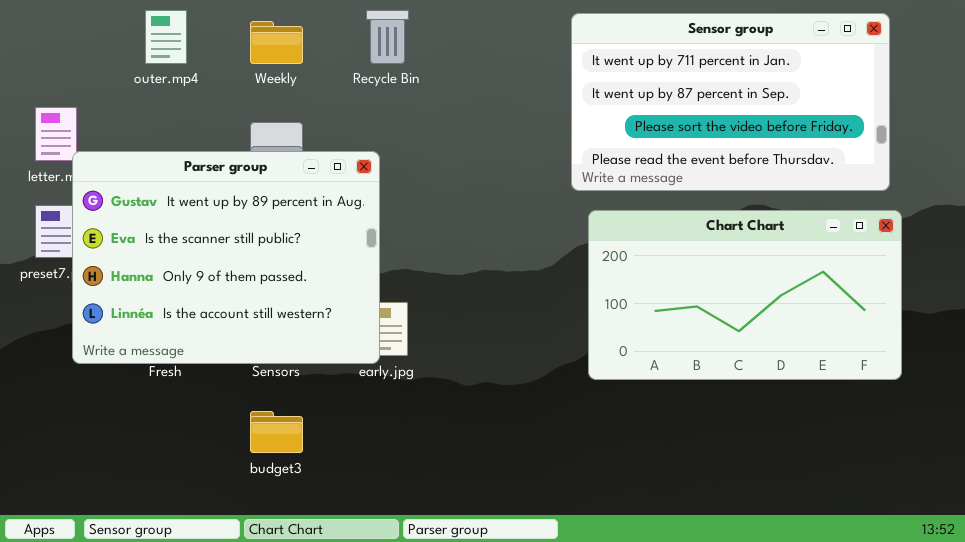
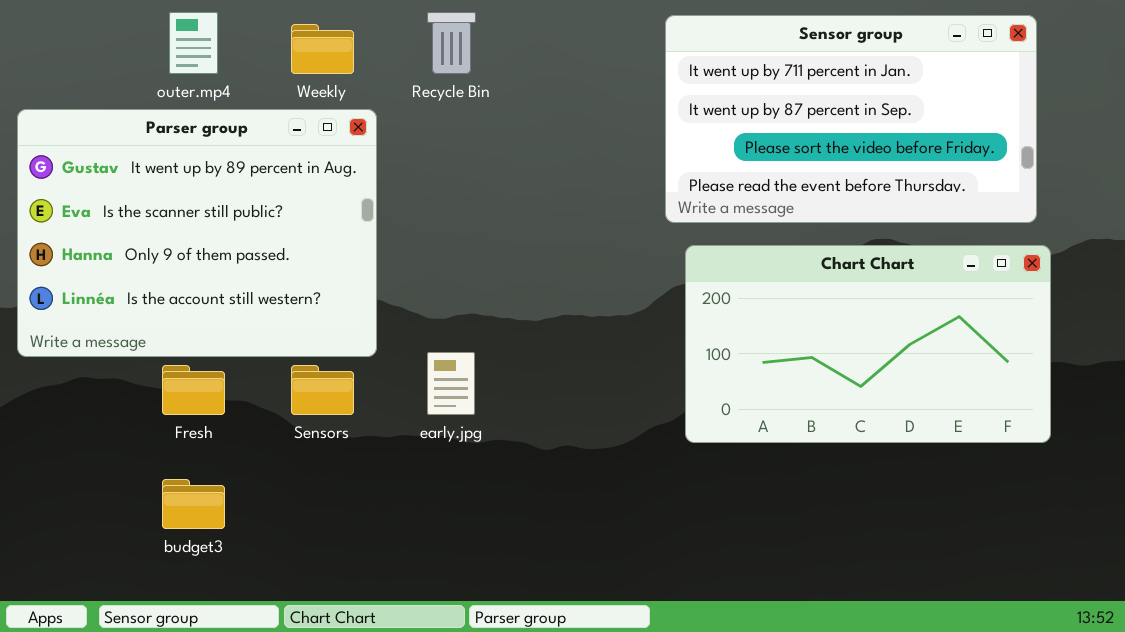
Parser group: [72,151,380,364] -> [17,109,377,357], moved
budget3: [250,411,303,453] -> [162,479,225,529], moved

